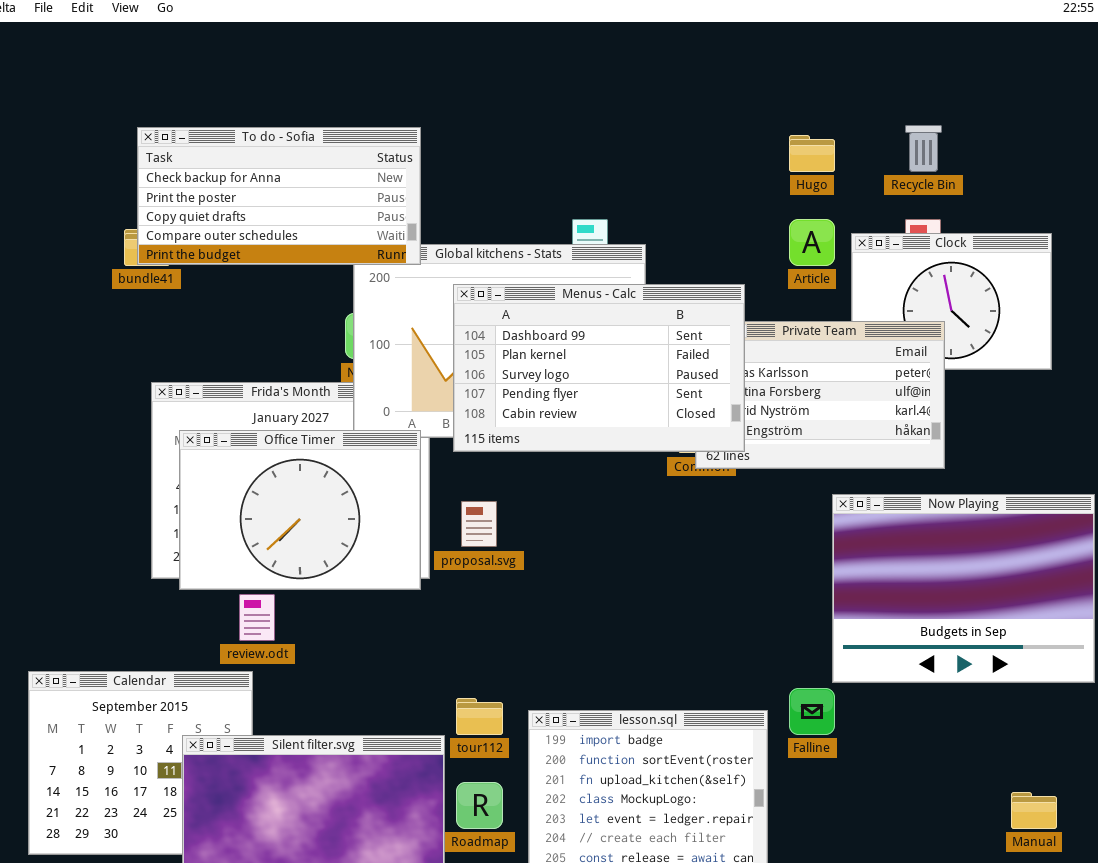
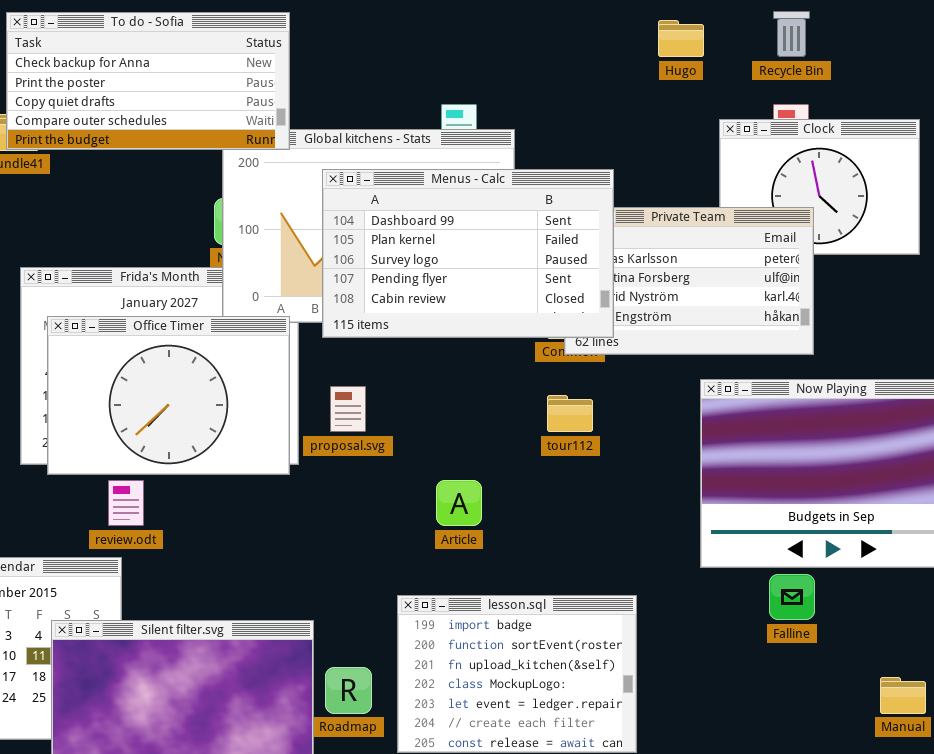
Article: [789,219,835,266] -> [436,480,482,526], moved
Falline: [789,688,835,735] -> [769,574,815,620], moved
tour112: [456,698,503,735] -> [547,395,593,432], moved

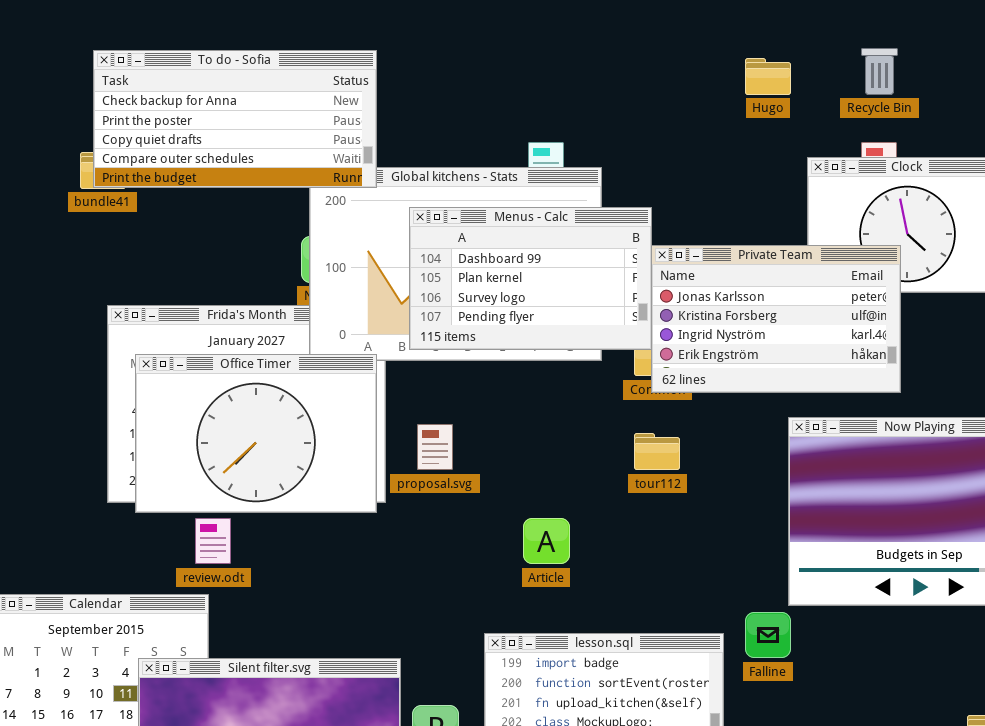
Menus - Calc: [322,169,614,338] -> [409,207,652,350], resized
Falline: [769,574,815,620] -> [745,612,791,658], moved

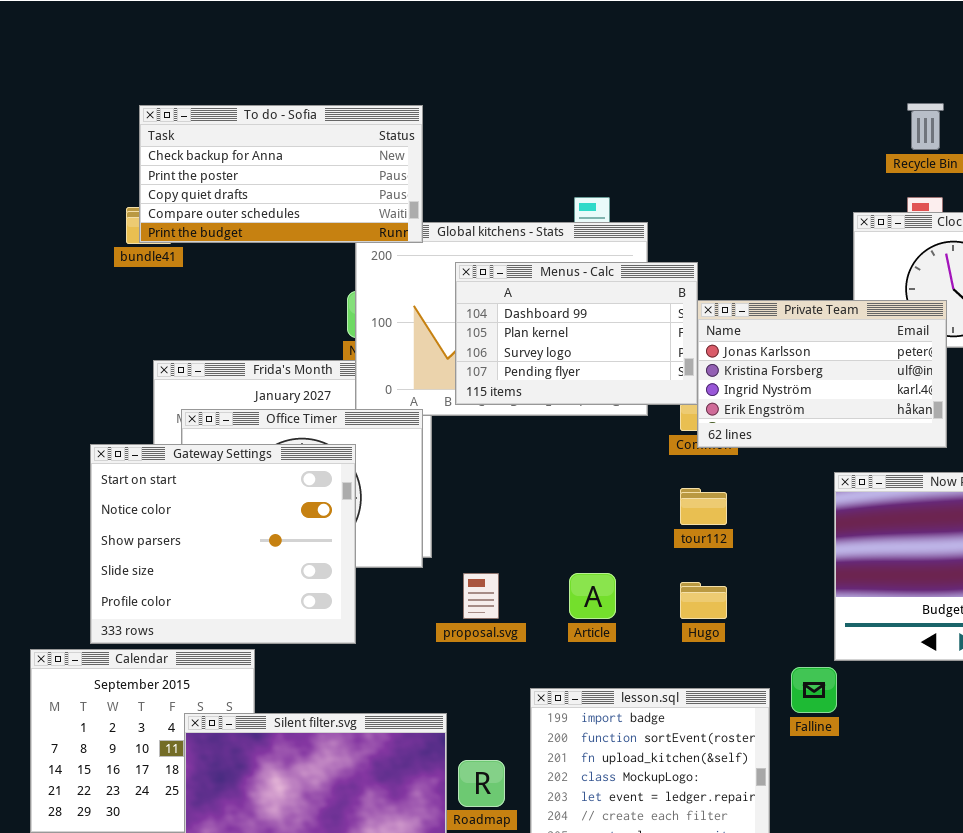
Hugo: [745,58,791,95] -> [680,582,727,619], moved
Gateway Settings: none -> [90,444,356,644], opened
proposal.svg: [417,424,453,470] -> [463,573,499,619], moved

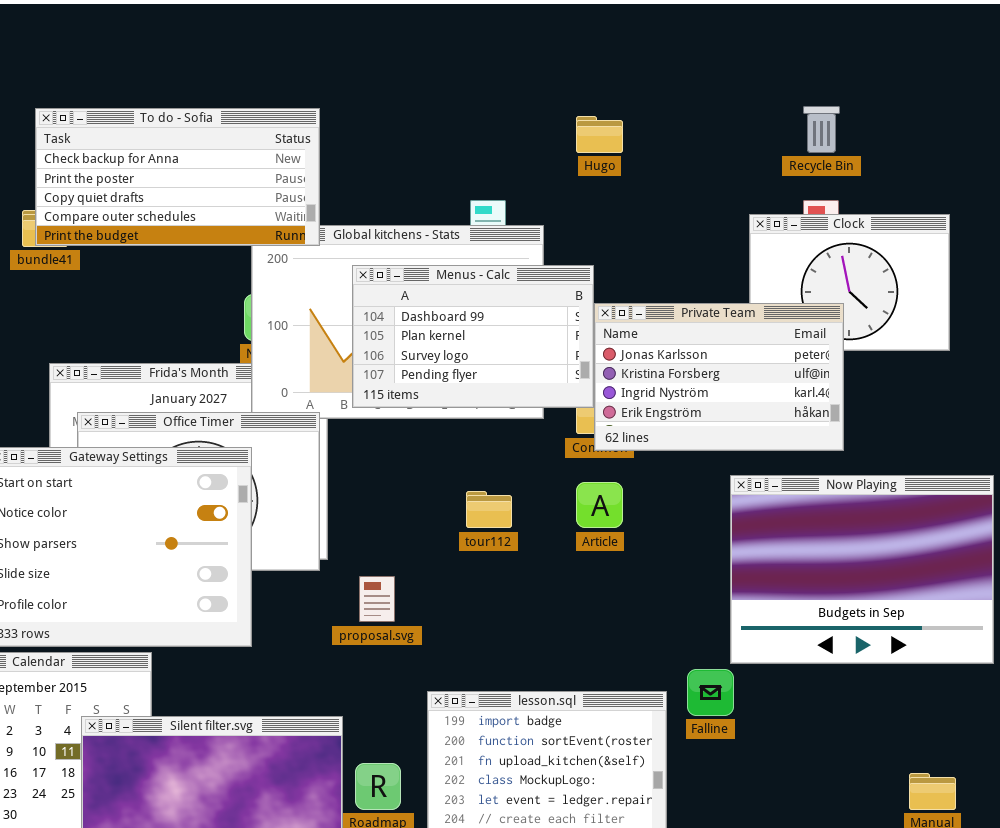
tour112: [680,488,727,525] -> [466,491,512,528], moved
Article: [569,573,616,619] -> [576,482,623,528], moved
Hugo: [680,582,727,619] -> [576,116,623,153], moved

